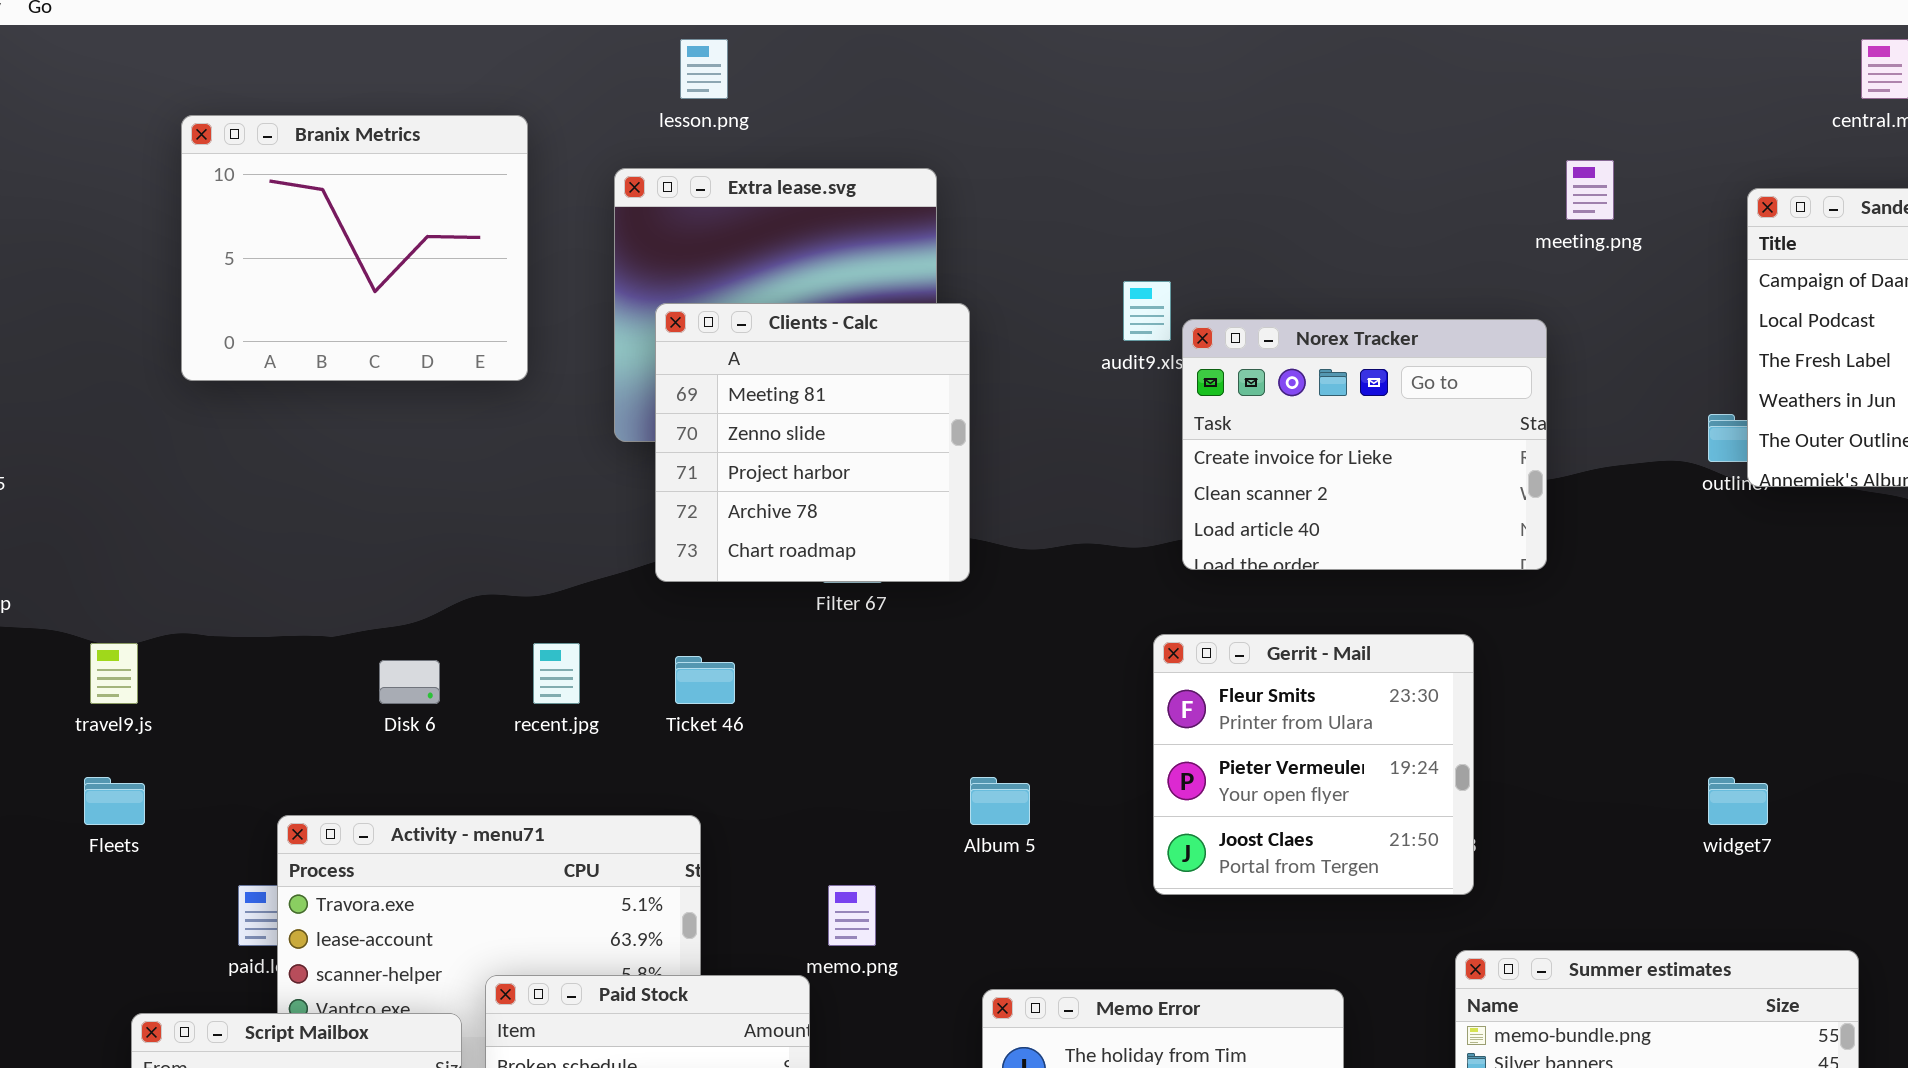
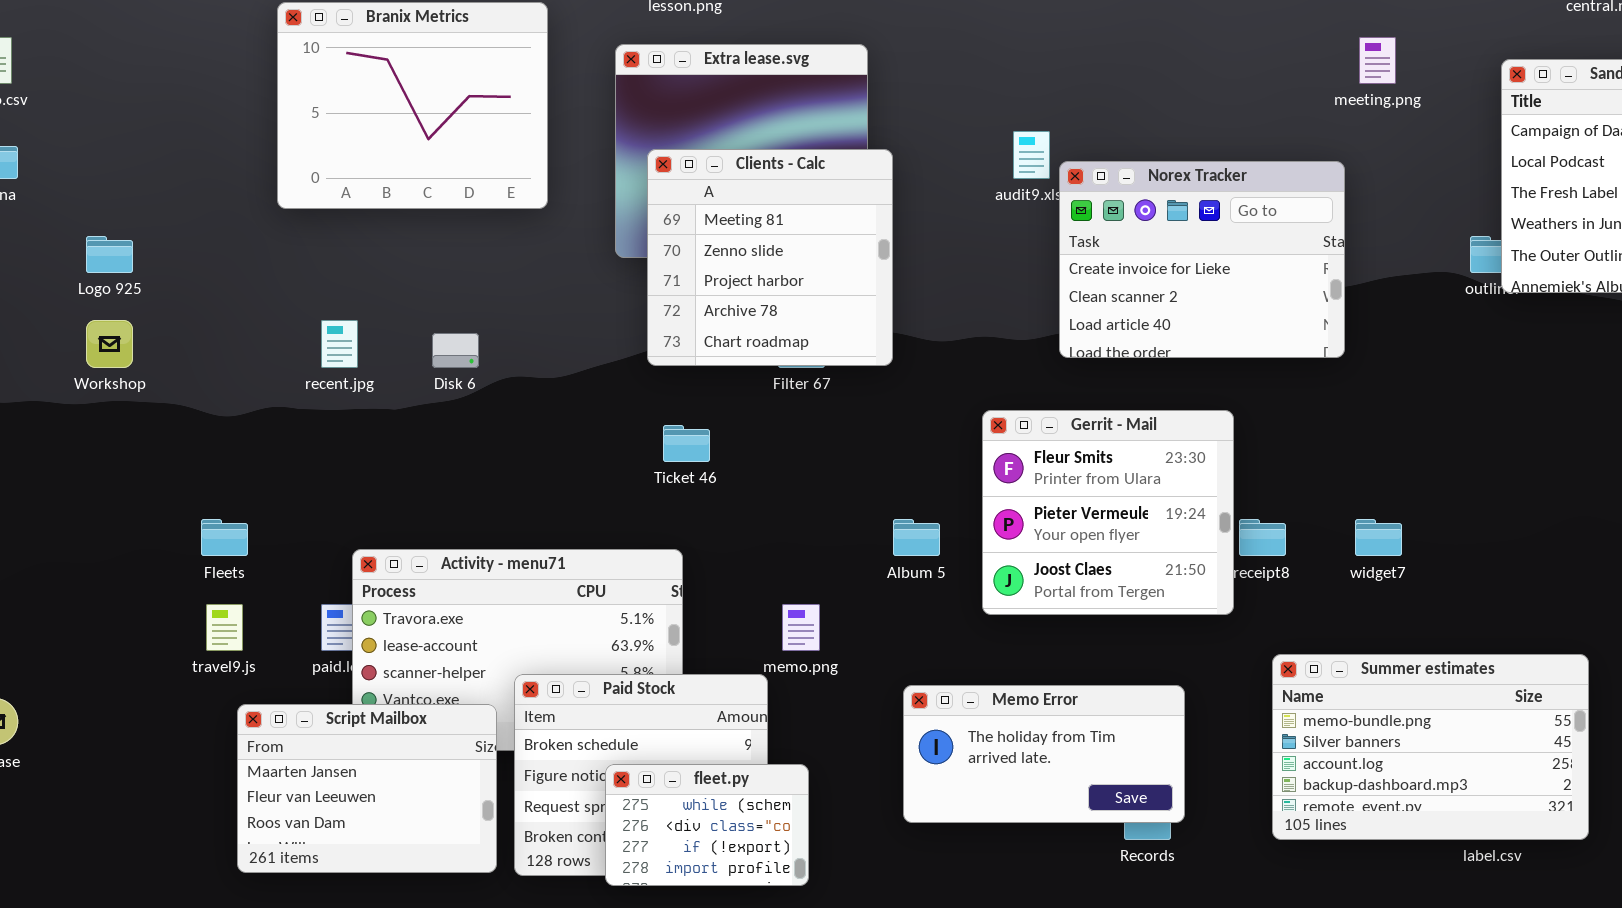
Gerrit - Mail: [1153,634,1474,895] -> [982,410,1234,615], moved
travel9.js: [90,643,138,704] -> [206,604,243,651], moved
recent.jpg: [533,643,580,704] -> [321,320,358,368], moved
Disk 6: [379,660,440,704] -> [432,333,479,368], moved
widget7: [1708,777,1768,825] -> [1355,519,1402,556], moved

